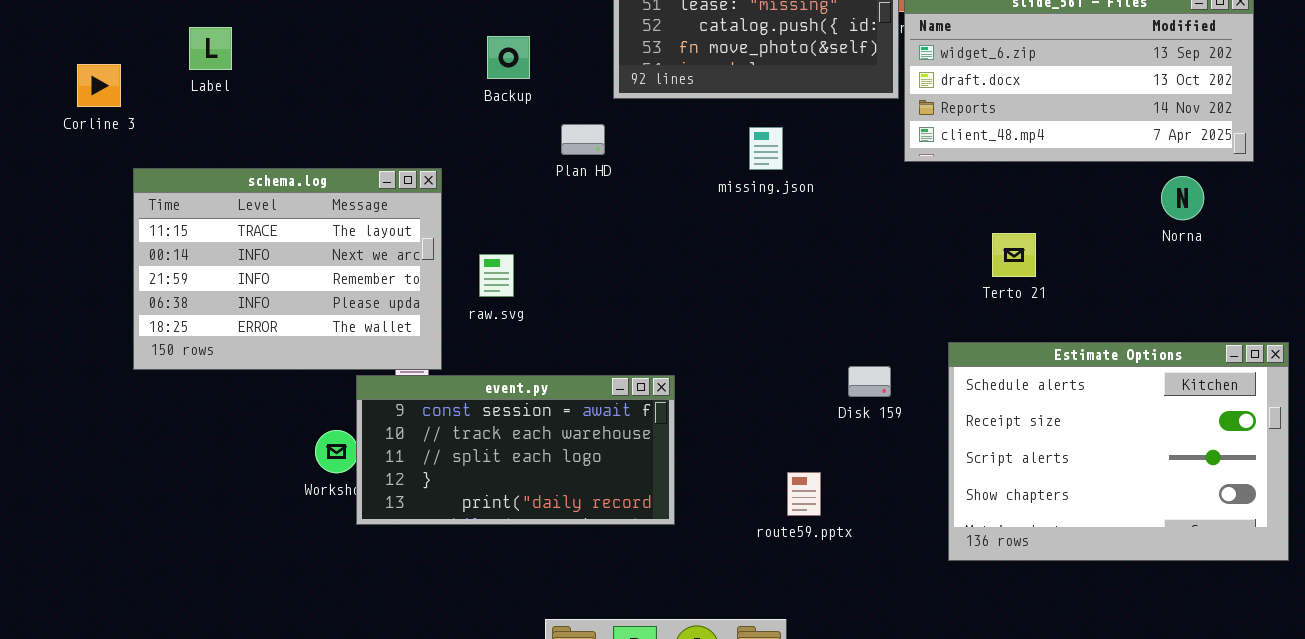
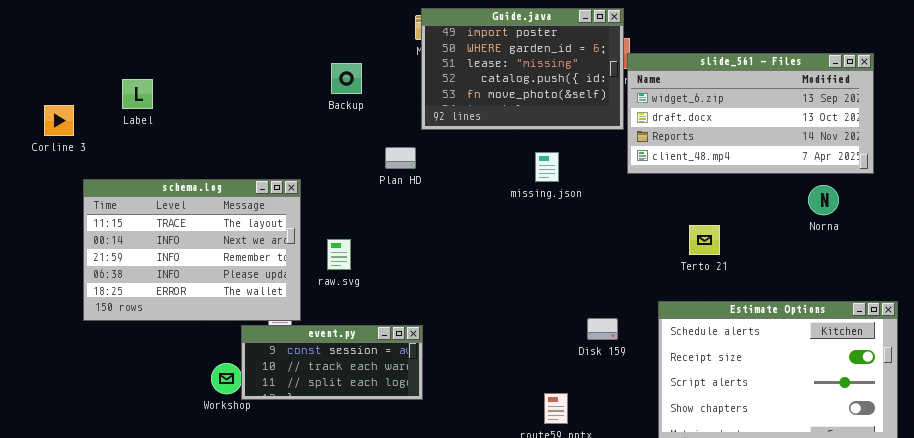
Backup: [487,36,530,79] -> [331,63,362,94], moved
missing.json: [749,127,783,170] -> [535,152,559,182], moved
event.py: [356,375,675,525] -> [241,325,423,400], resized

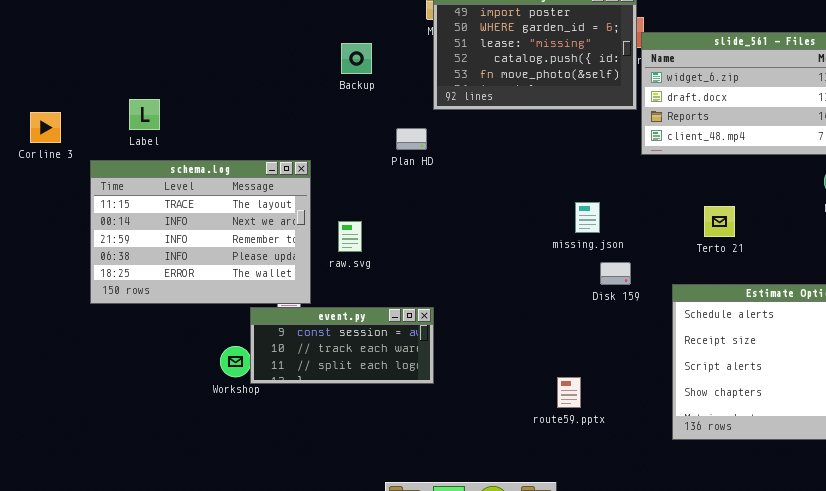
Label: [122,79,153,109] -> [129,99,160,130], moved
Corline 3: [44,105,74,136] -> [30,112,61,143], moved
missing.json: [535,152,559,182] -> [575,202,600,233], moved
Disk 159: [587,318,618,340] -> [600,262,631,285], moved

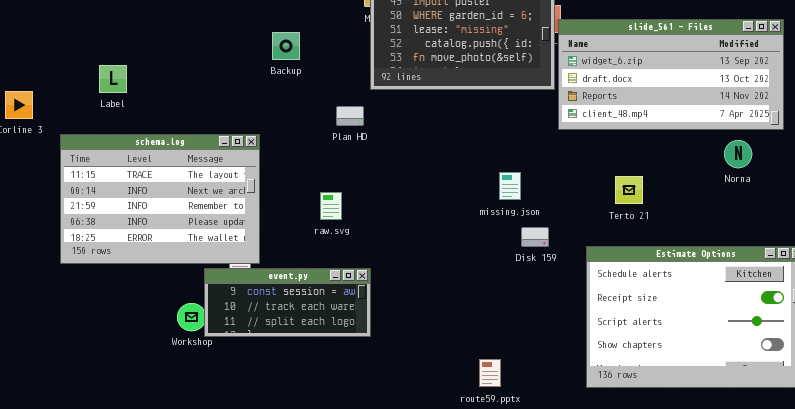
Backup: [341,43,372,74] -> [272,32,300,60], moved
Label: [129,99,160,130] -> [99,65,127,93], moved
raw.svg: [338,221,362,252] -> [320,192,342,220], moved
route59.pptx: [557,377,581,408] -> [479,359,501,387], moved

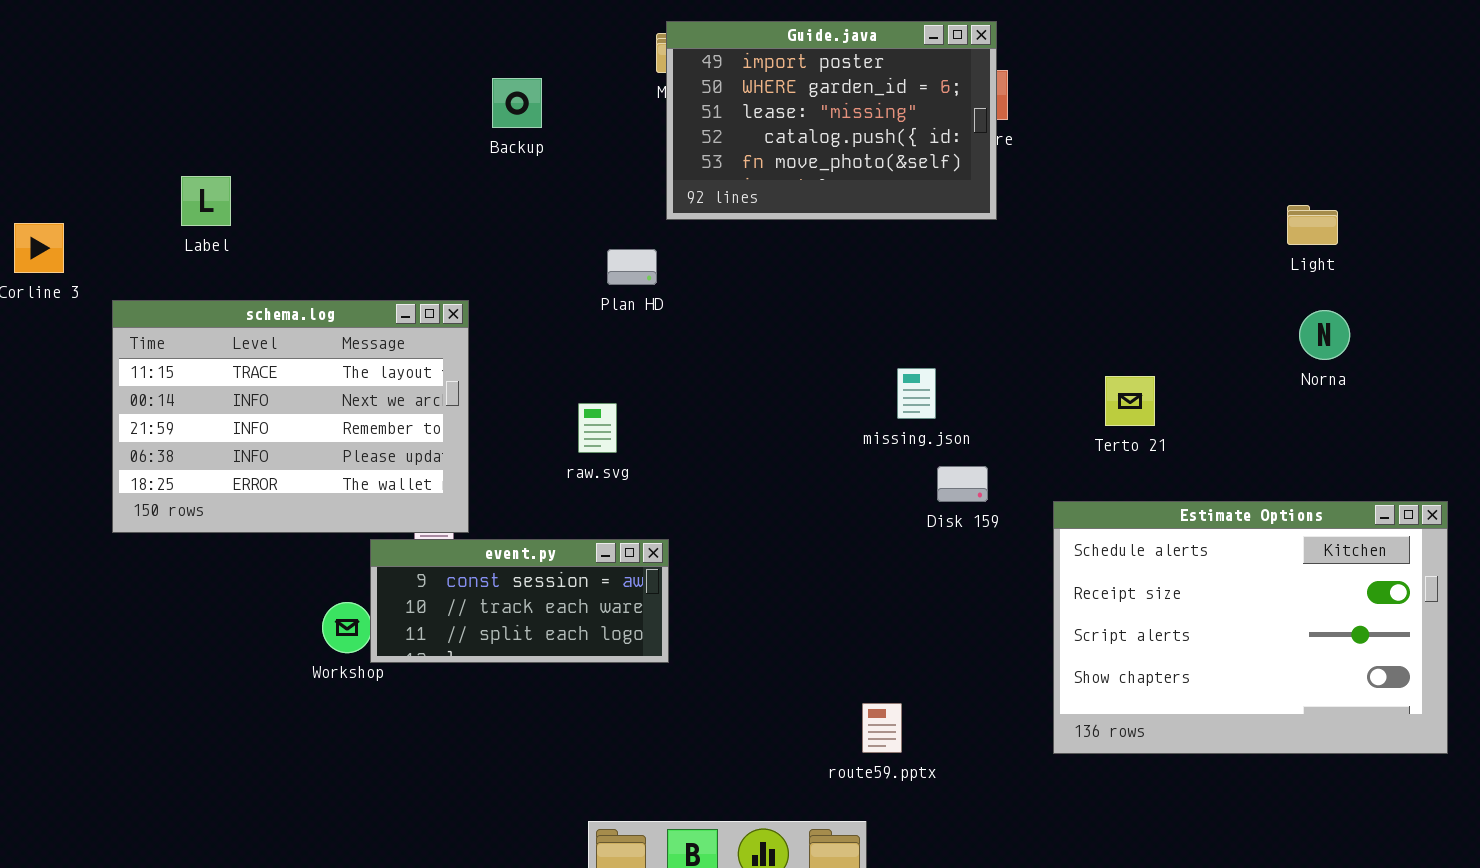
slide_561 - Files: [558,19,784,130] -> none, closed
Backup: [272,32,300,60] -> [492,78,542,128], moved

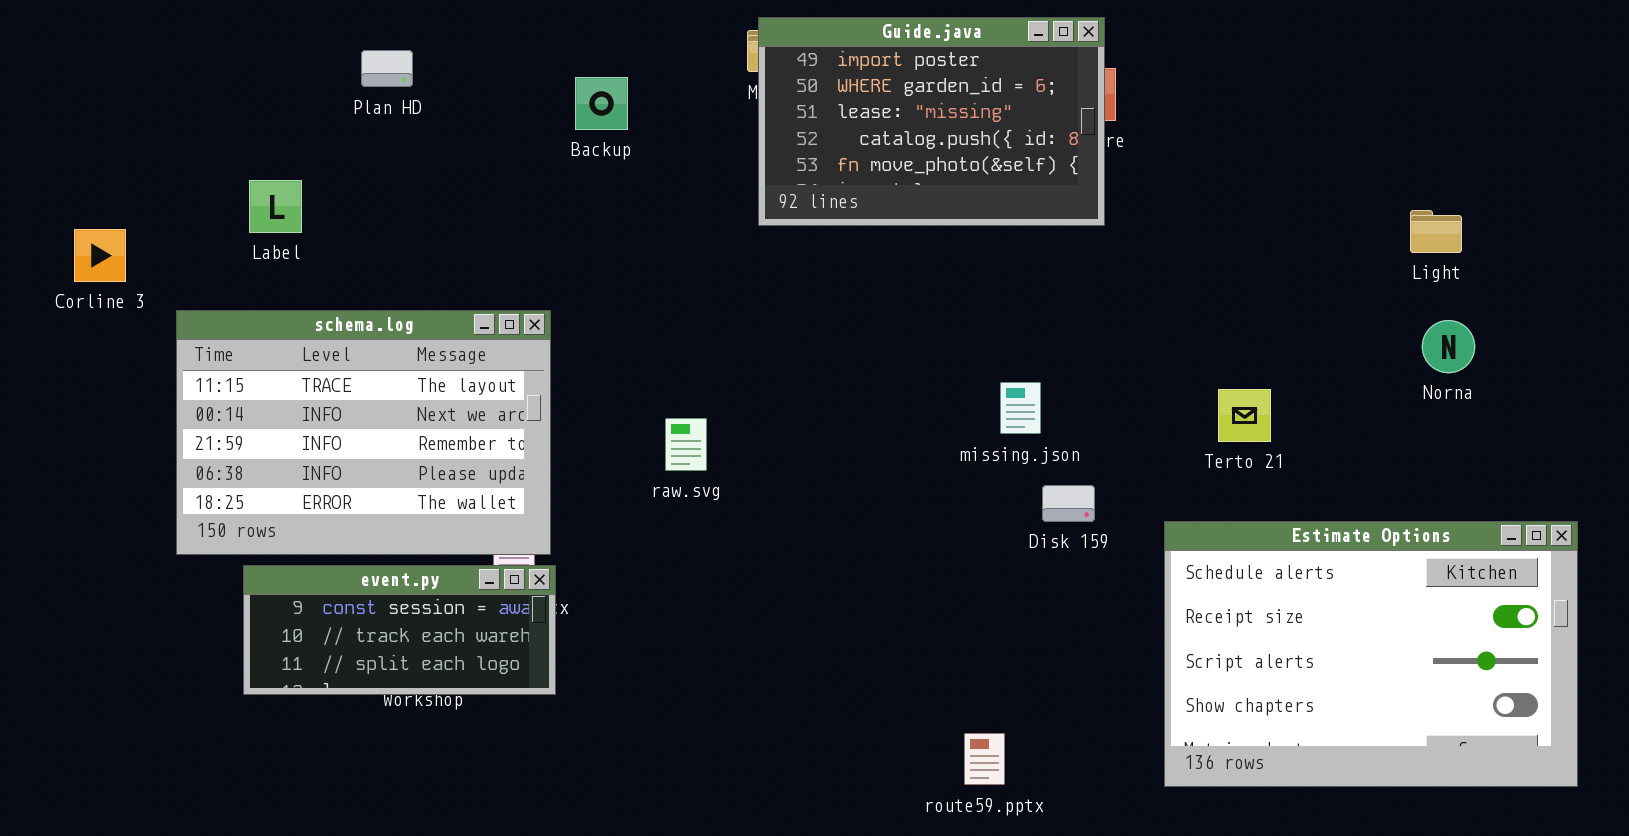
Plan HD: [607,249,657,285] -> [361,50,413,87], moved
event.py: [370,539,669,663] -> [243,565,556,695], moved

